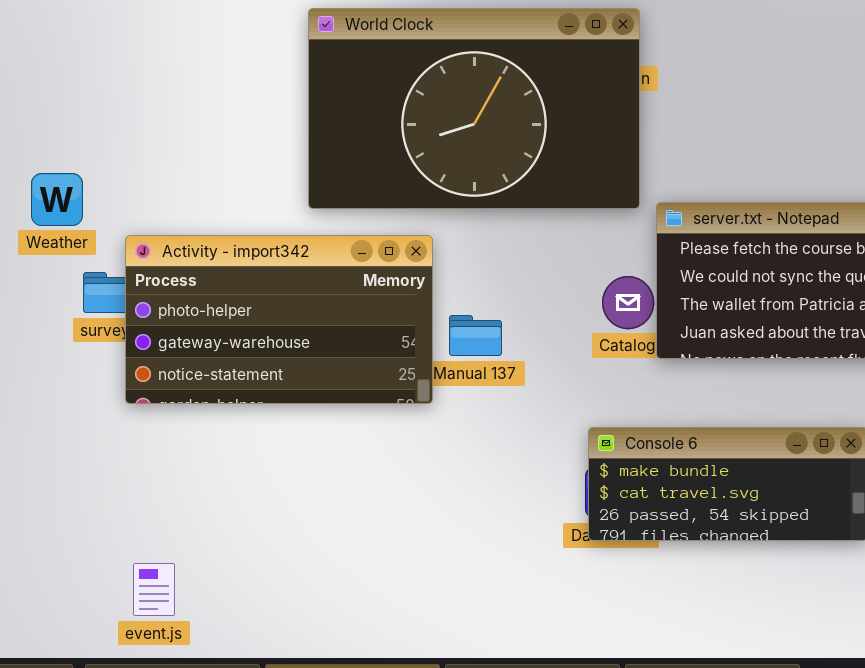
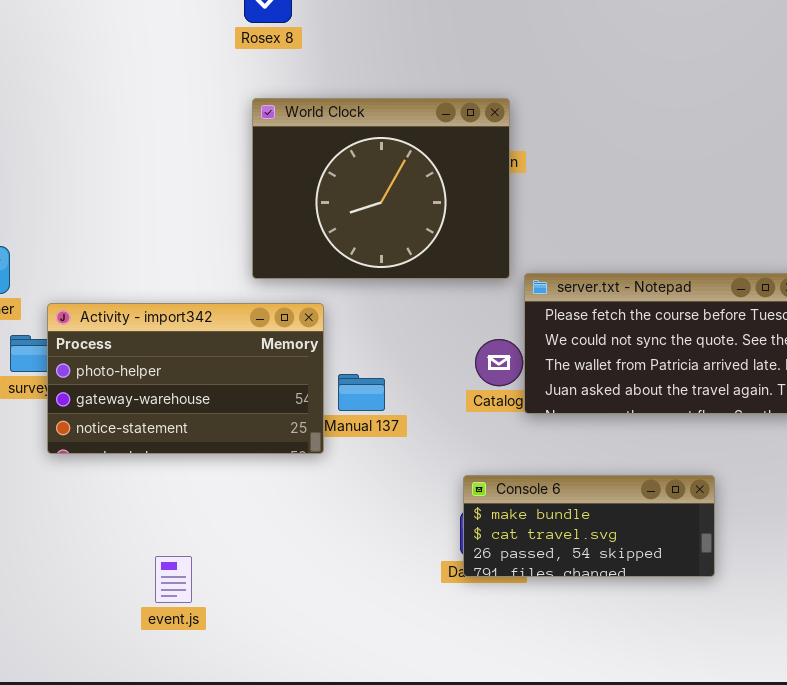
World Clock: [308,8,640,209] -> [252,98,510,279], resized
event.js: [133,563,175,616] -> [155,556,192,603], moved

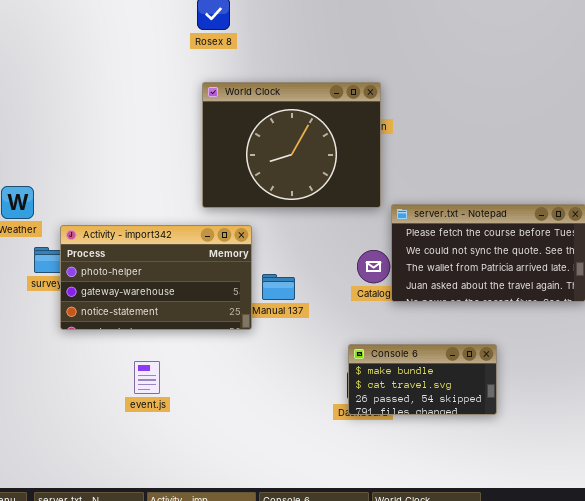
Console 6: [463,475,715,577] -> [348,344,497,415], resized
event.js: [155,556,192,603] -> [134,361,160,394], moved

